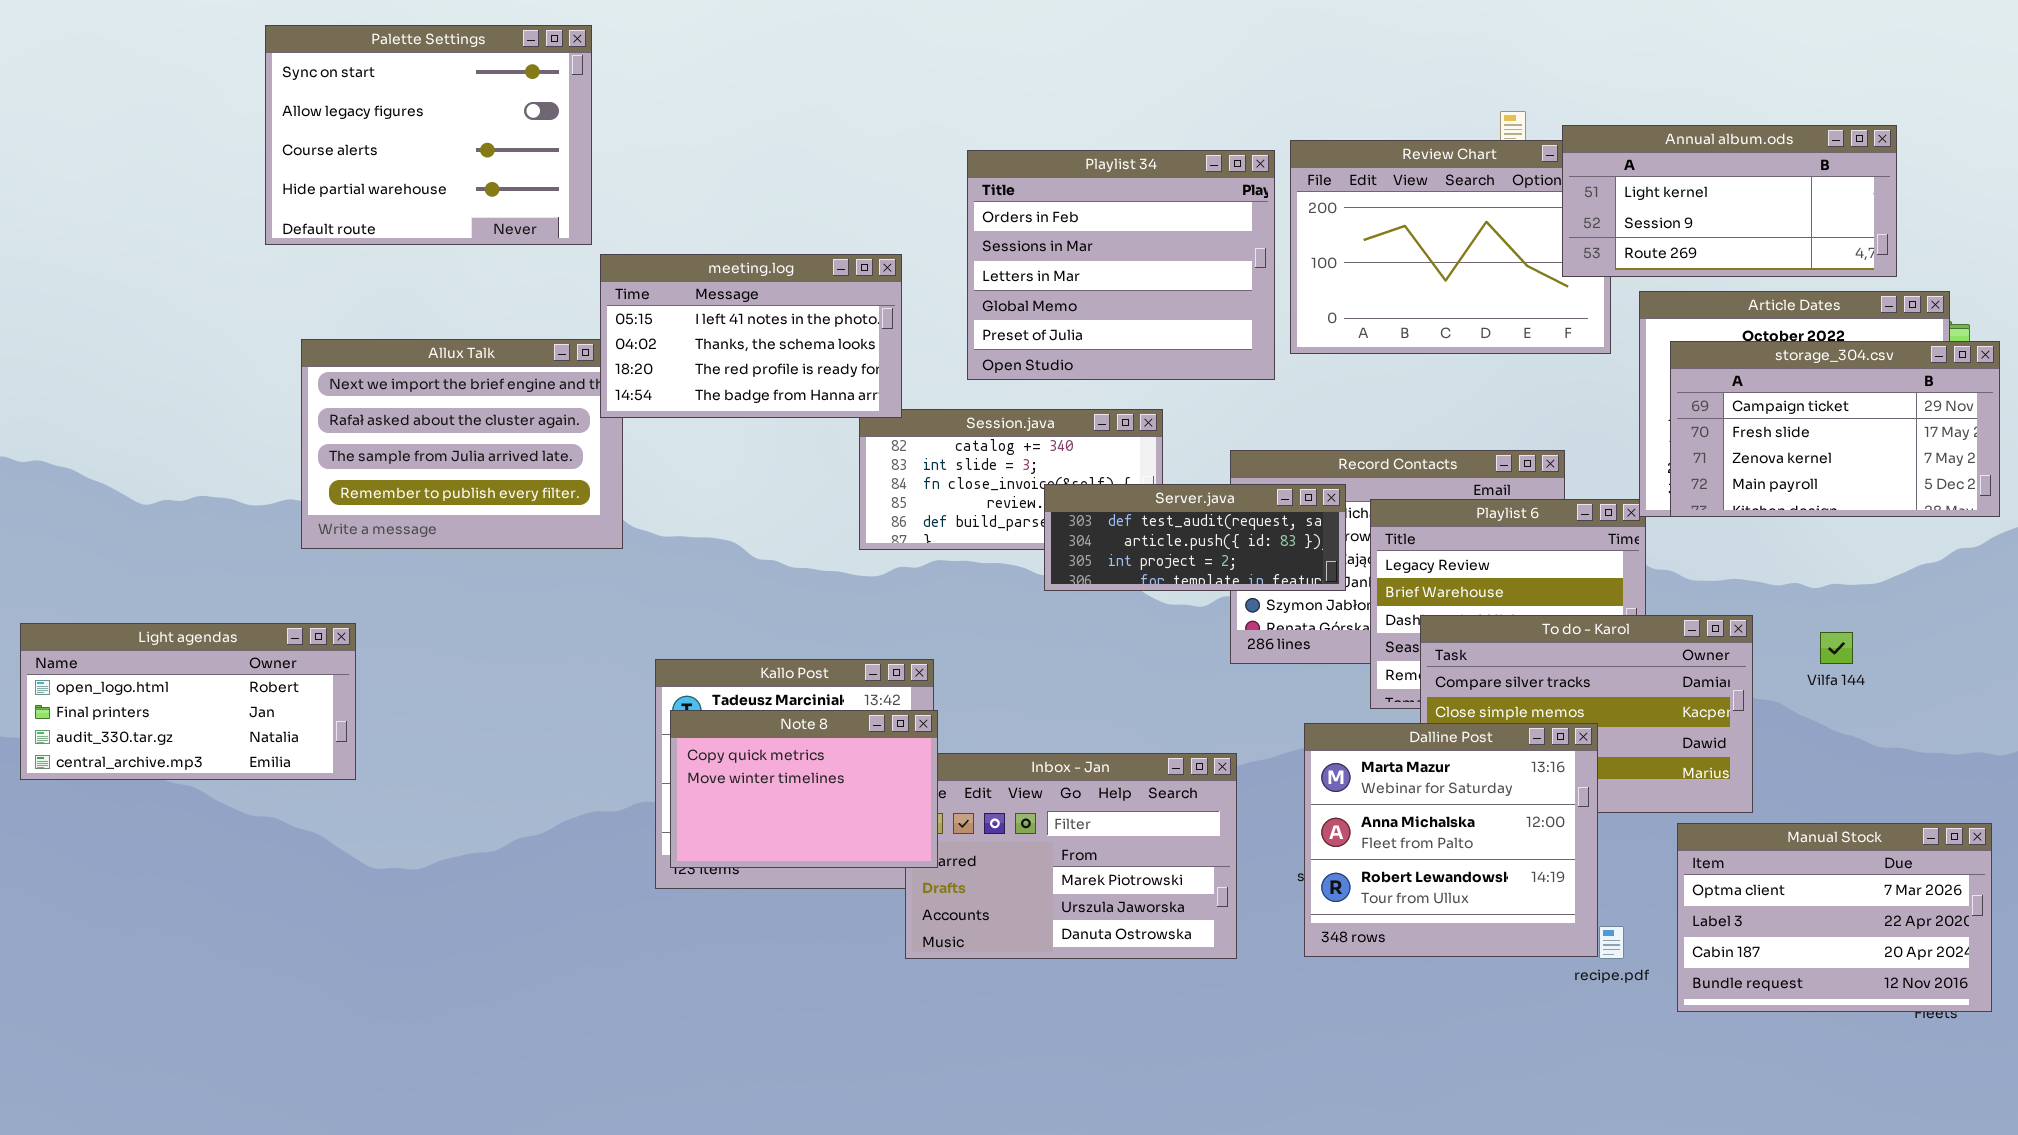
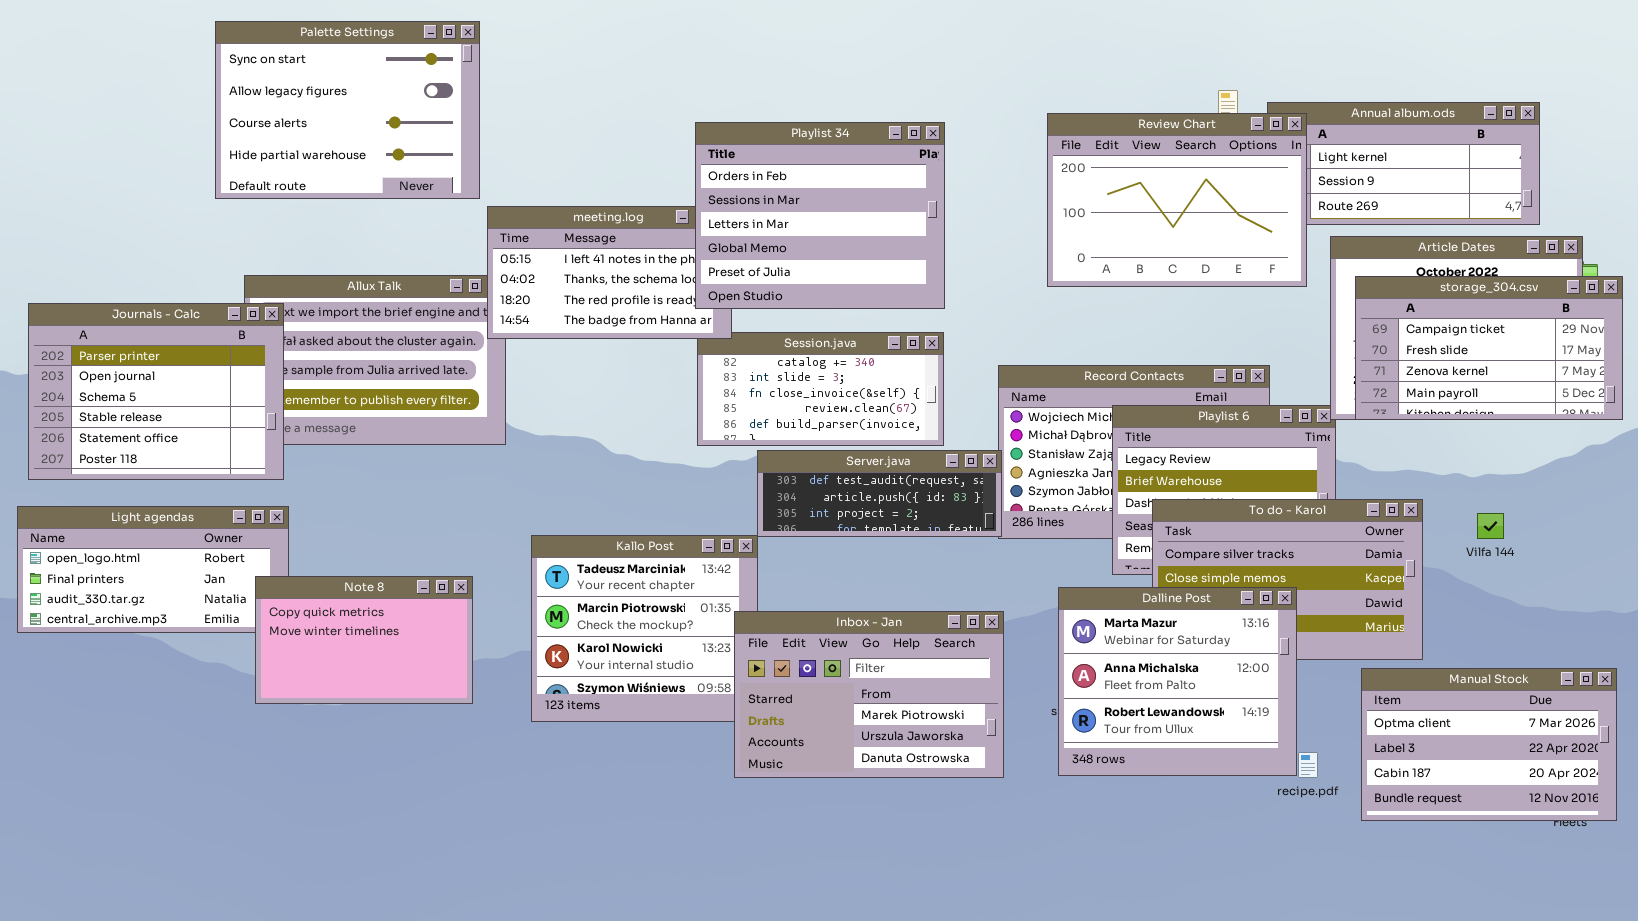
Review Chart: [1290,140,1611,354] -> [1047,113,1307,287], raised
Playlist 34: [967,150,1275,380] -> [695,122,945,309], moved
Journals - Calc: none -> [28,303,284,480], opened
Server.java: [1044,484,1346,591] -> [757,450,1002,537], moved
Note 8: [670,710,938,868] -> [255,576,473,704], moved

